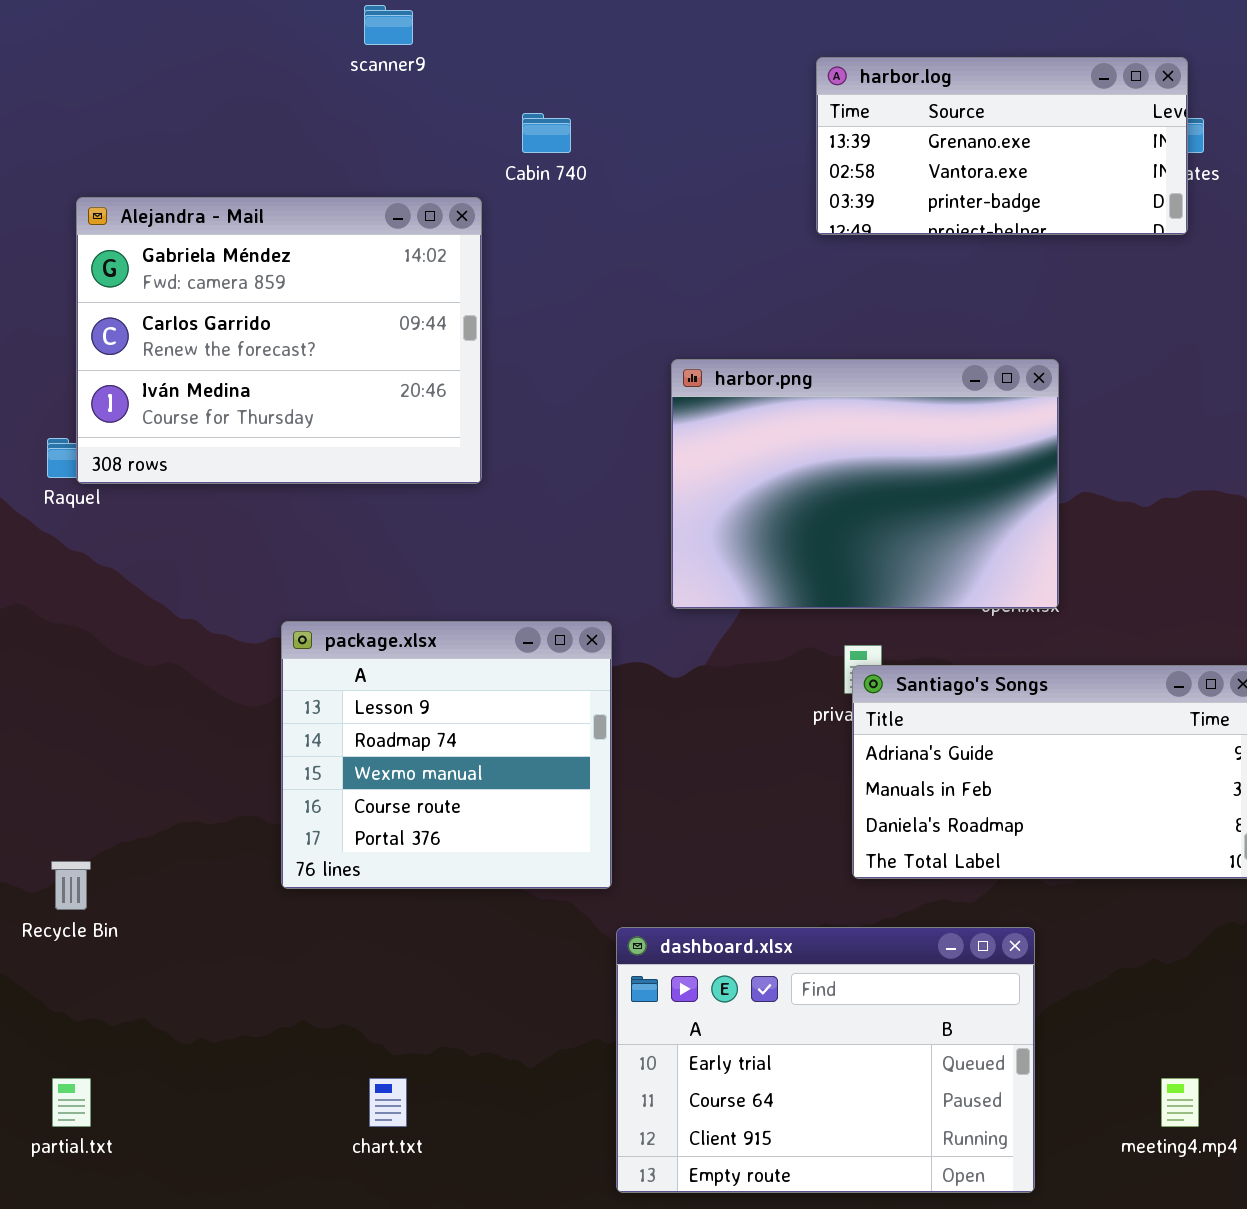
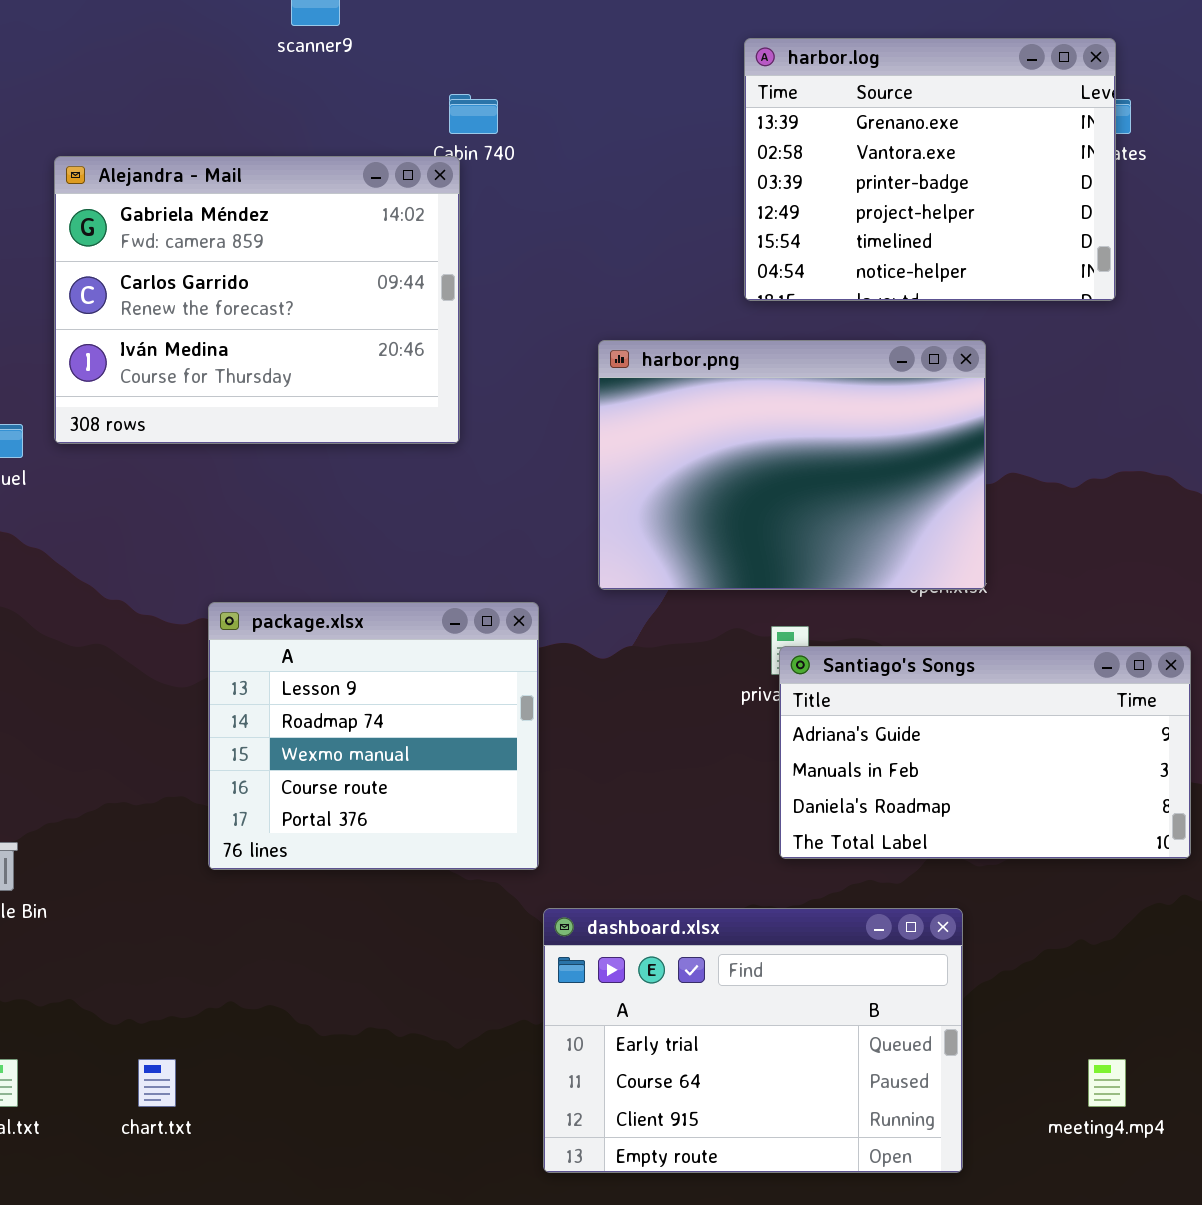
harbor.log: [816,57,1188,235] -> [744,38,1116,301], resized
Alejandra - Mail: [76,197,482,484] -> [54,156,460,444], moved
chart.txt: [369,1078,407,1127] -> [138,1059,176,1107], moved

